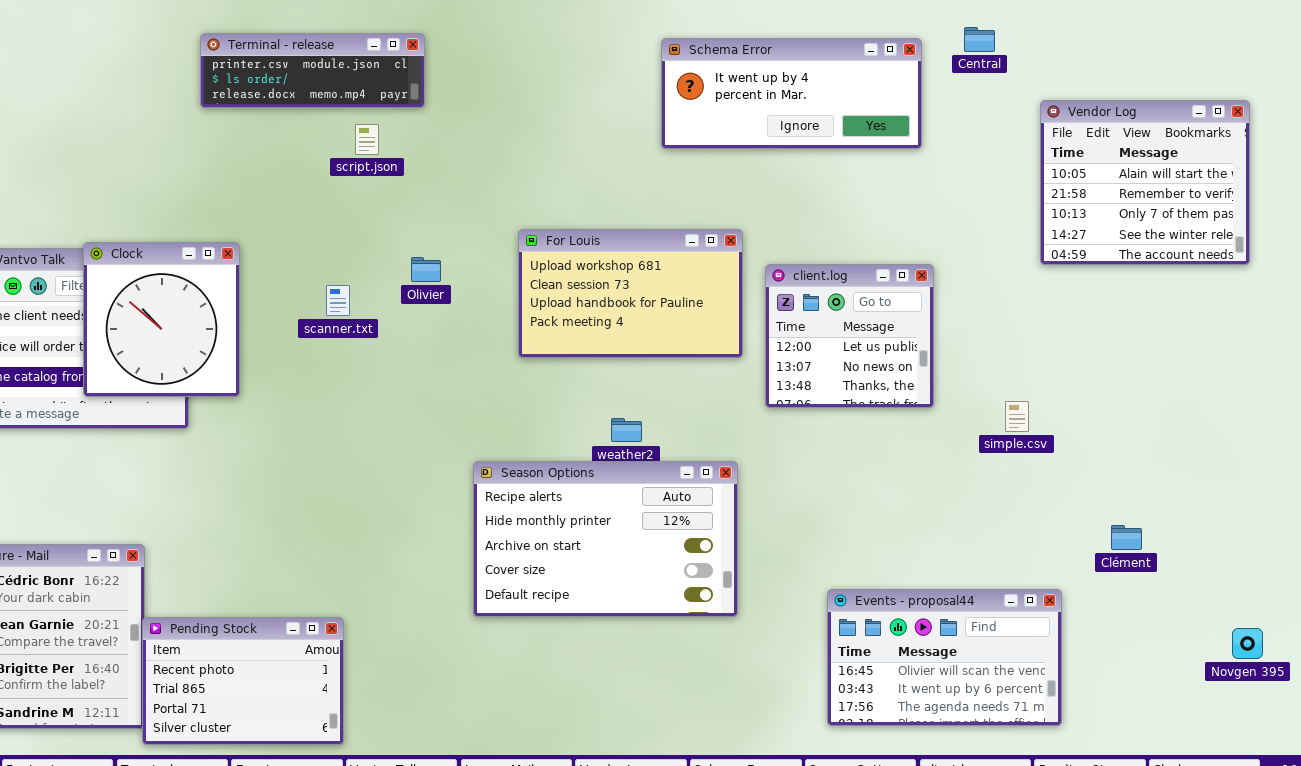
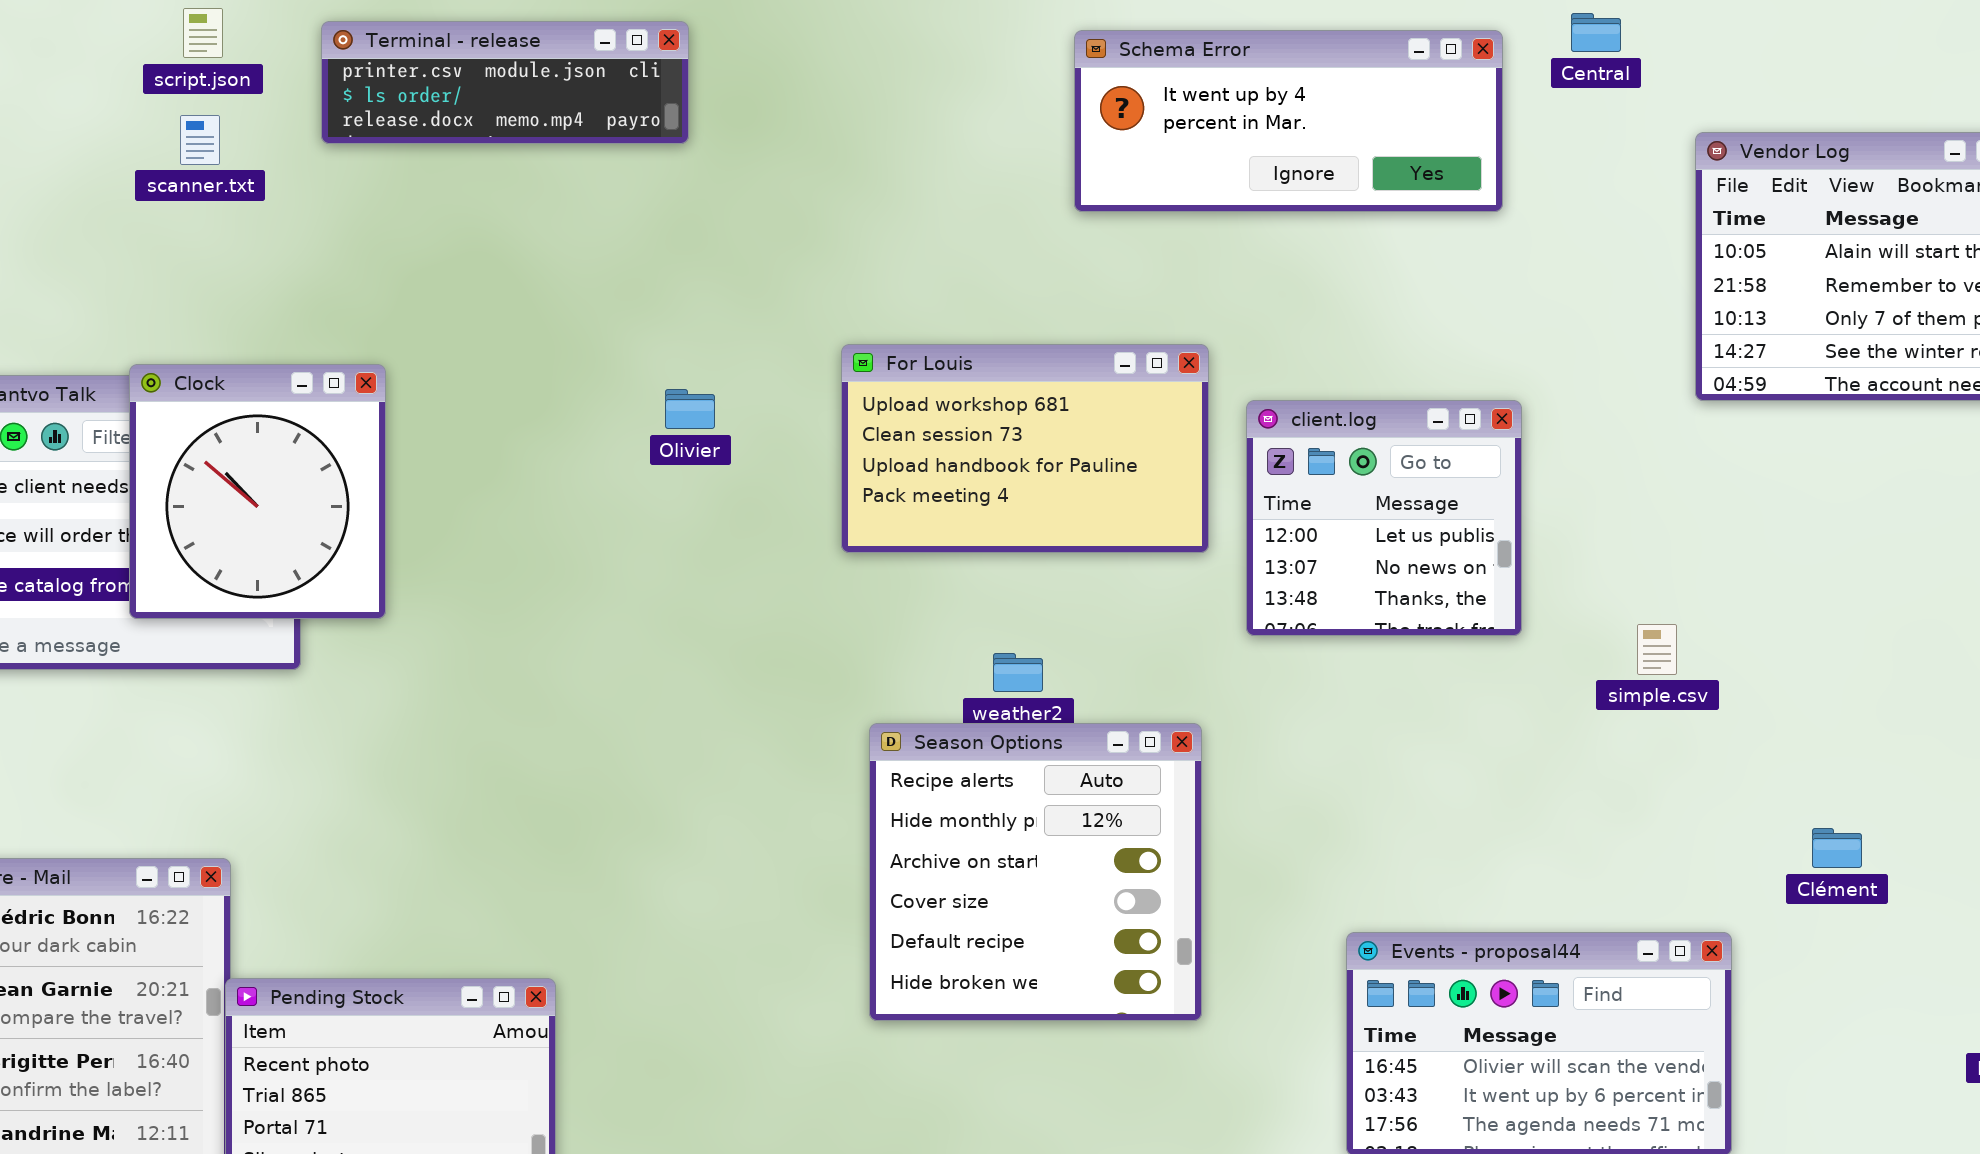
script.json: [355,124,379,155] -> [183,8,223,58], moved
scanner.txt: [326,285,350,316] -> [180,115,220,165], moved
Season Options: [473,461,738,617] -> [869,723,1202,1021], resized

